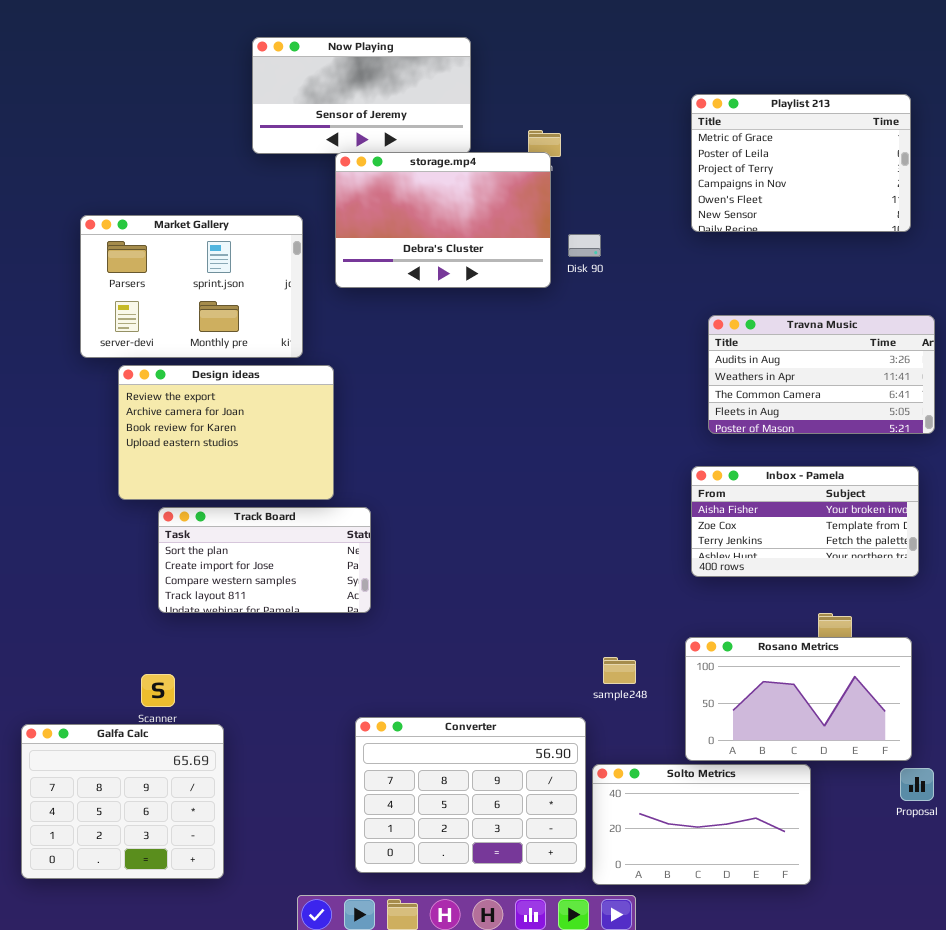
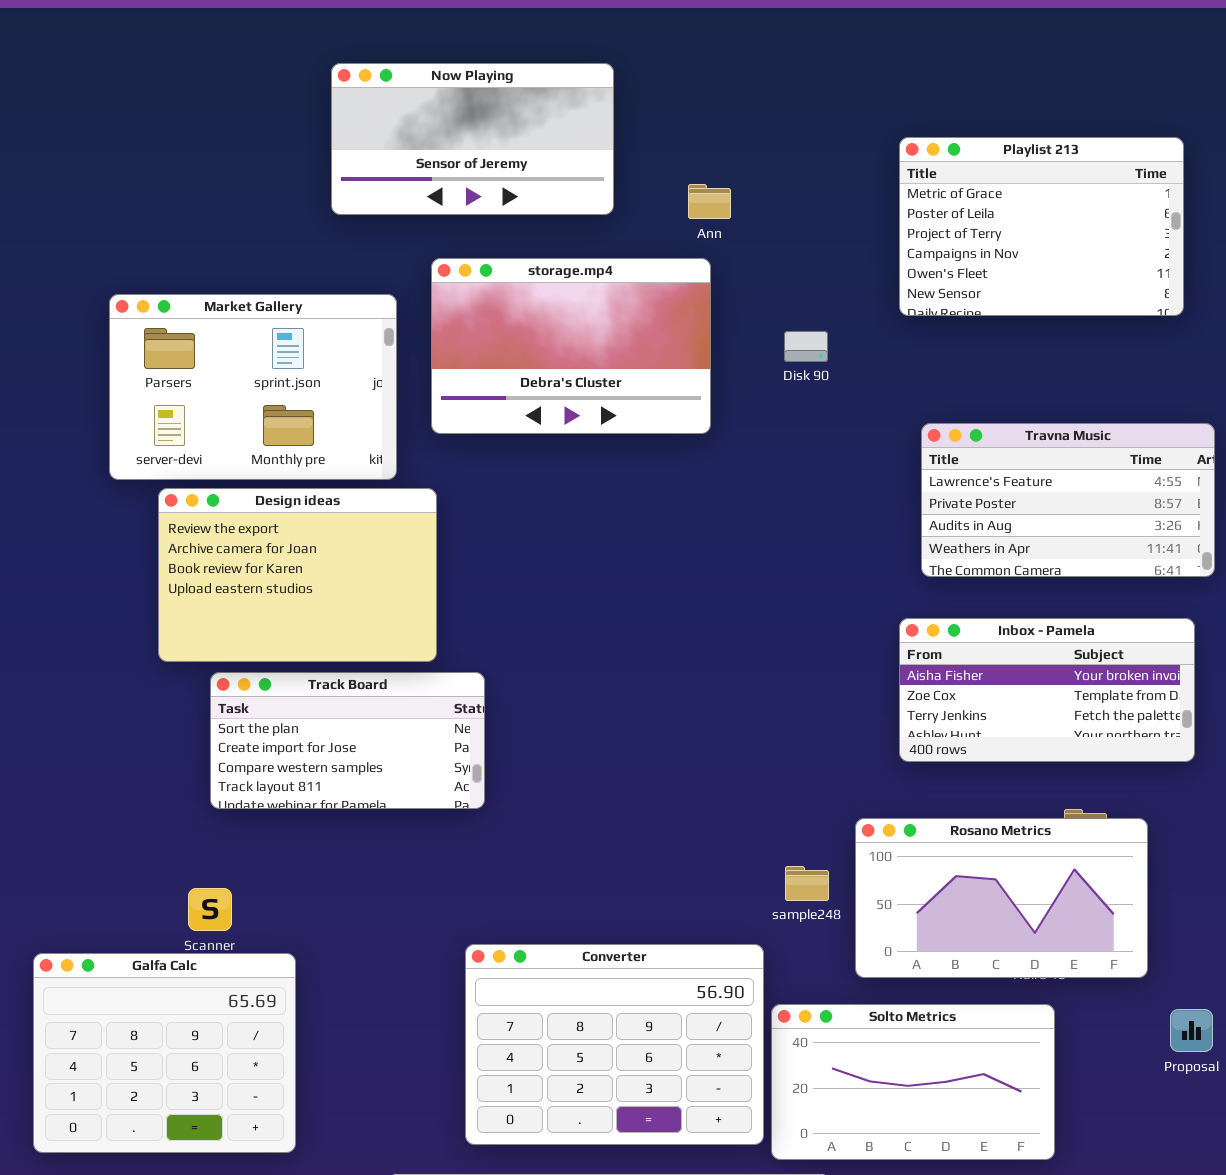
storage.mp4: [335,152,551,288] -> [431,258,711,434], moved
Disk 90: [568,234,601,257] -> [784,331,828,362], moved
Travna Music: [708,315,935,434] -> [921,423,1215,577], scrolled up 2 rows
Rosano Metrics: [685,637,912,761] -> [855,818,1148,978], moved

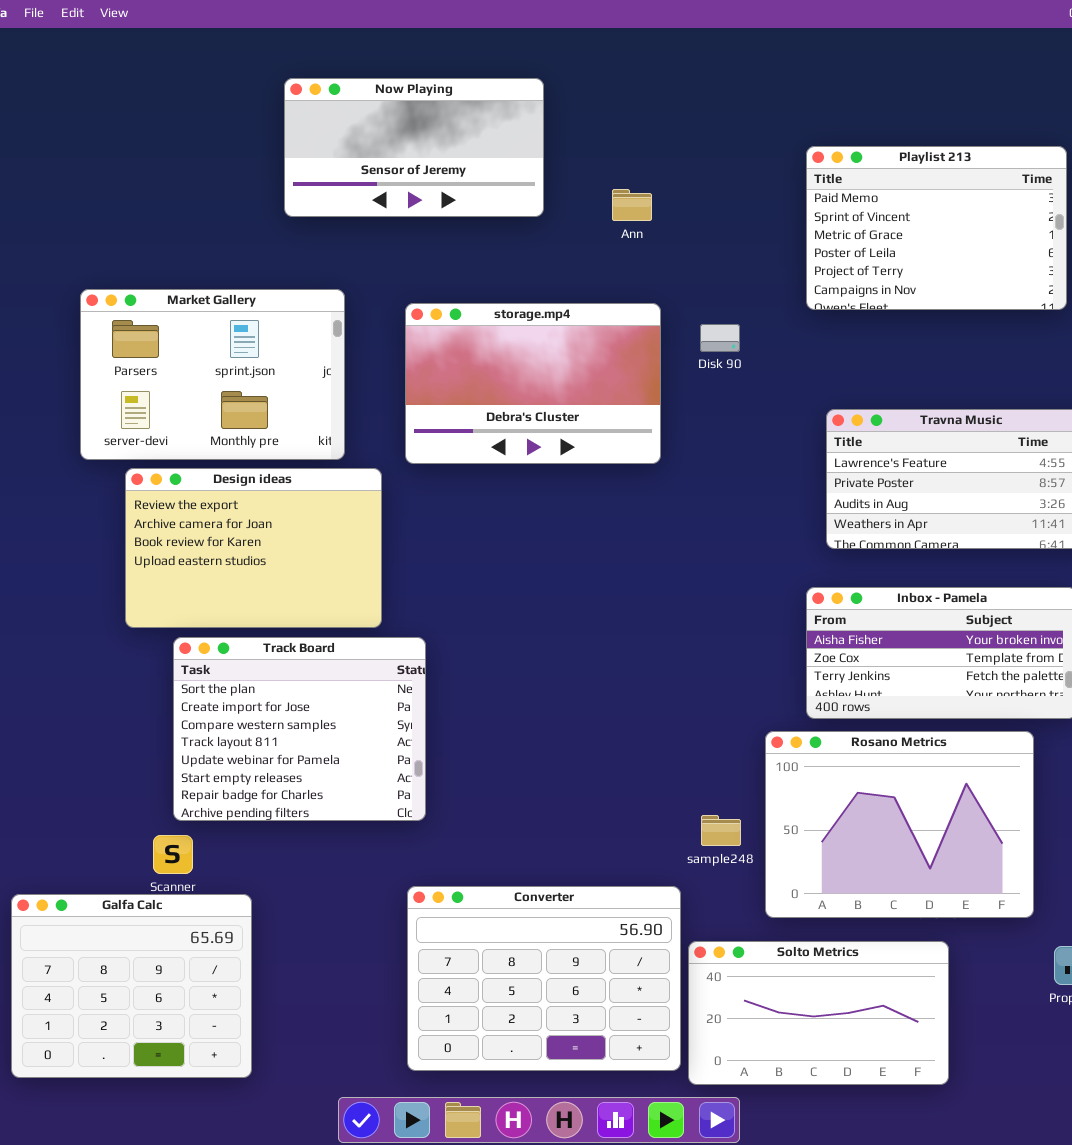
Playlist 213: [899,137,1184,316] -> [806,146,1067,310], scrolled up 2 rows
storage.mp4: [431,258,711,434] -> [405,303,661,464], moved
Track Board: [210,672,485,809] -> [173,637,426,821], resized
Rosano Metrics: [855,818,1148,978] -> [765,731,1034,918], resized

